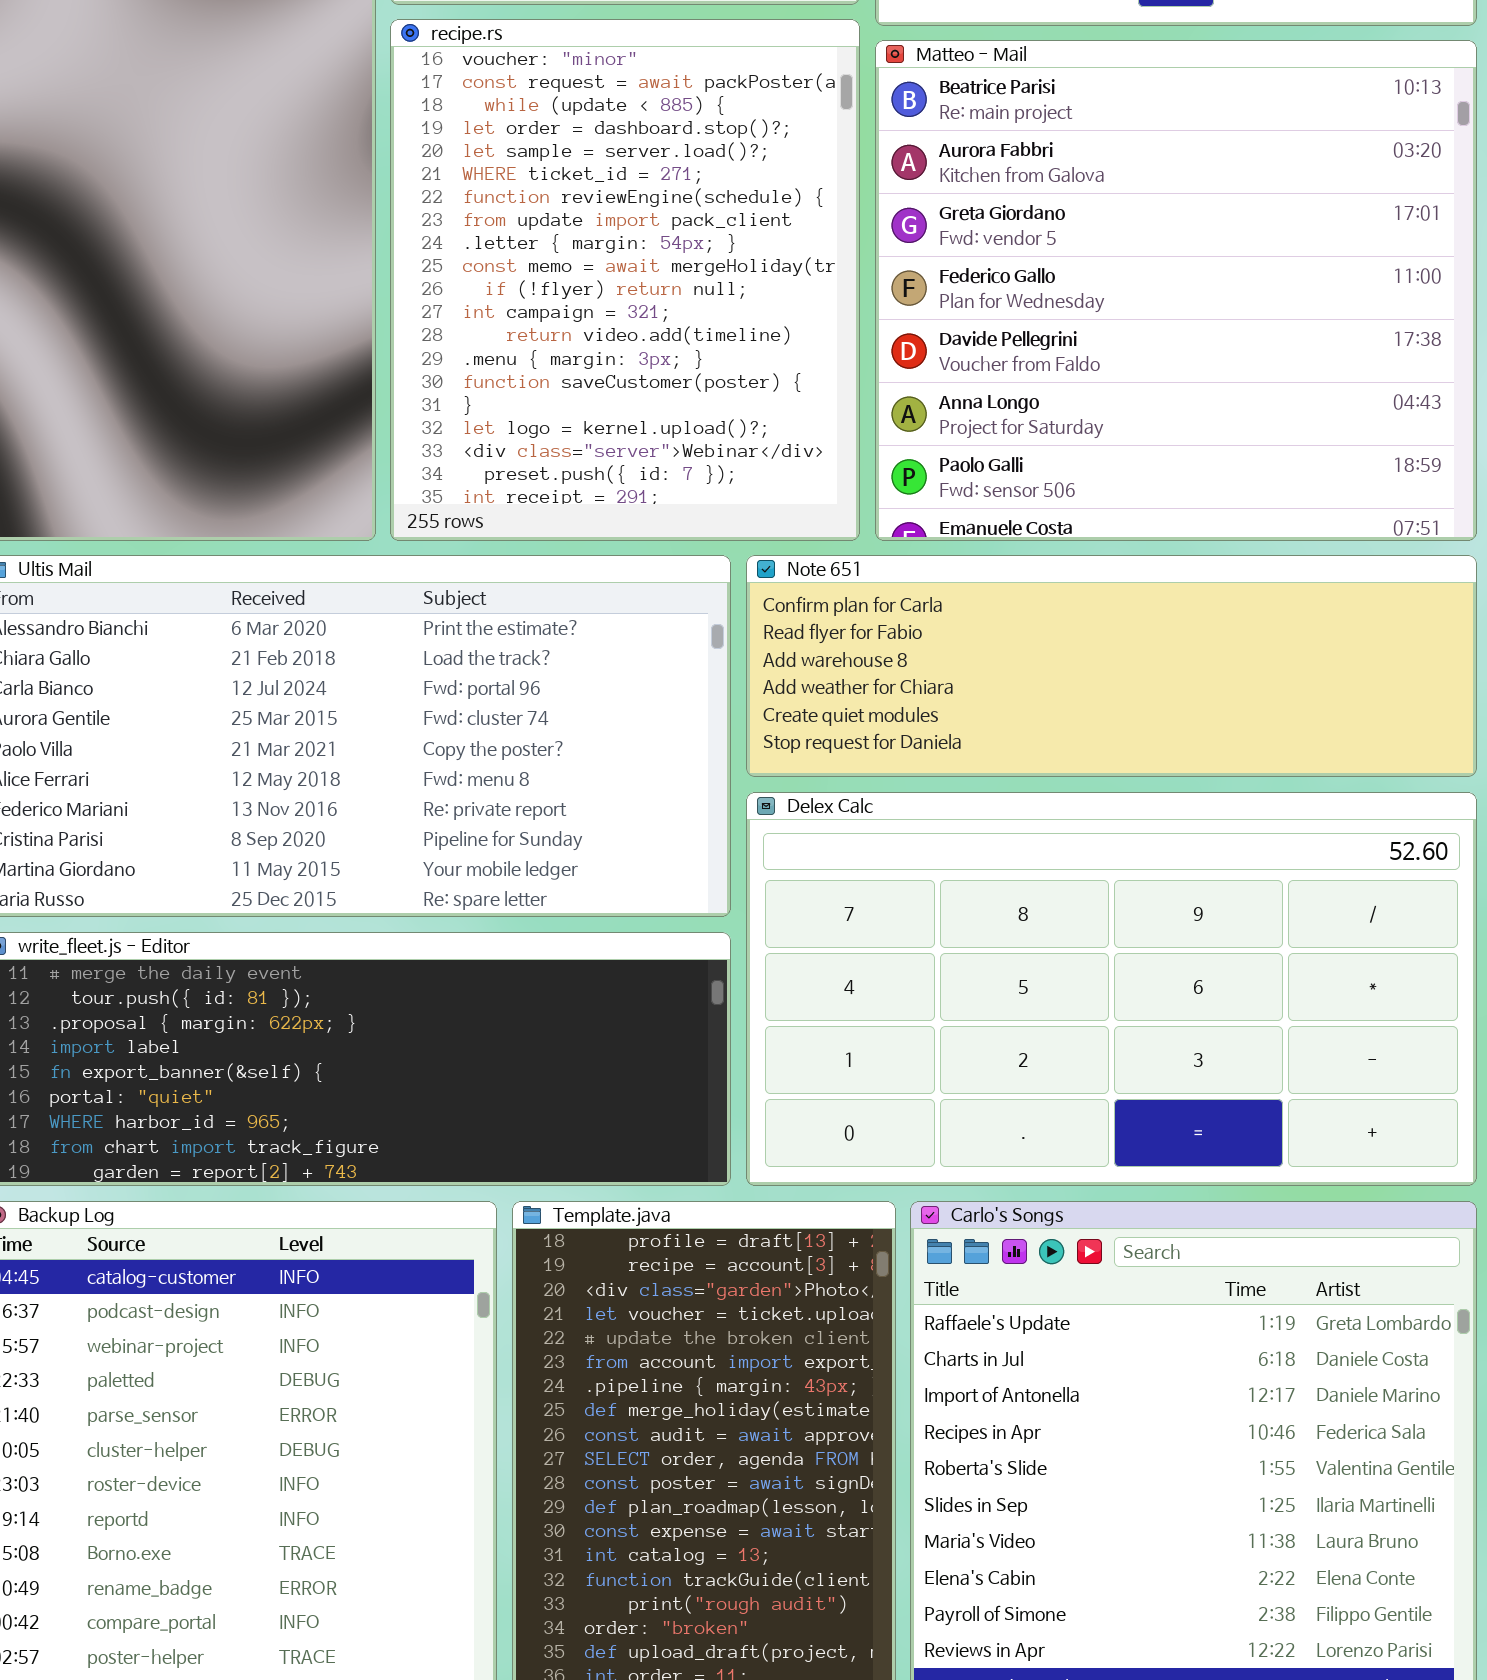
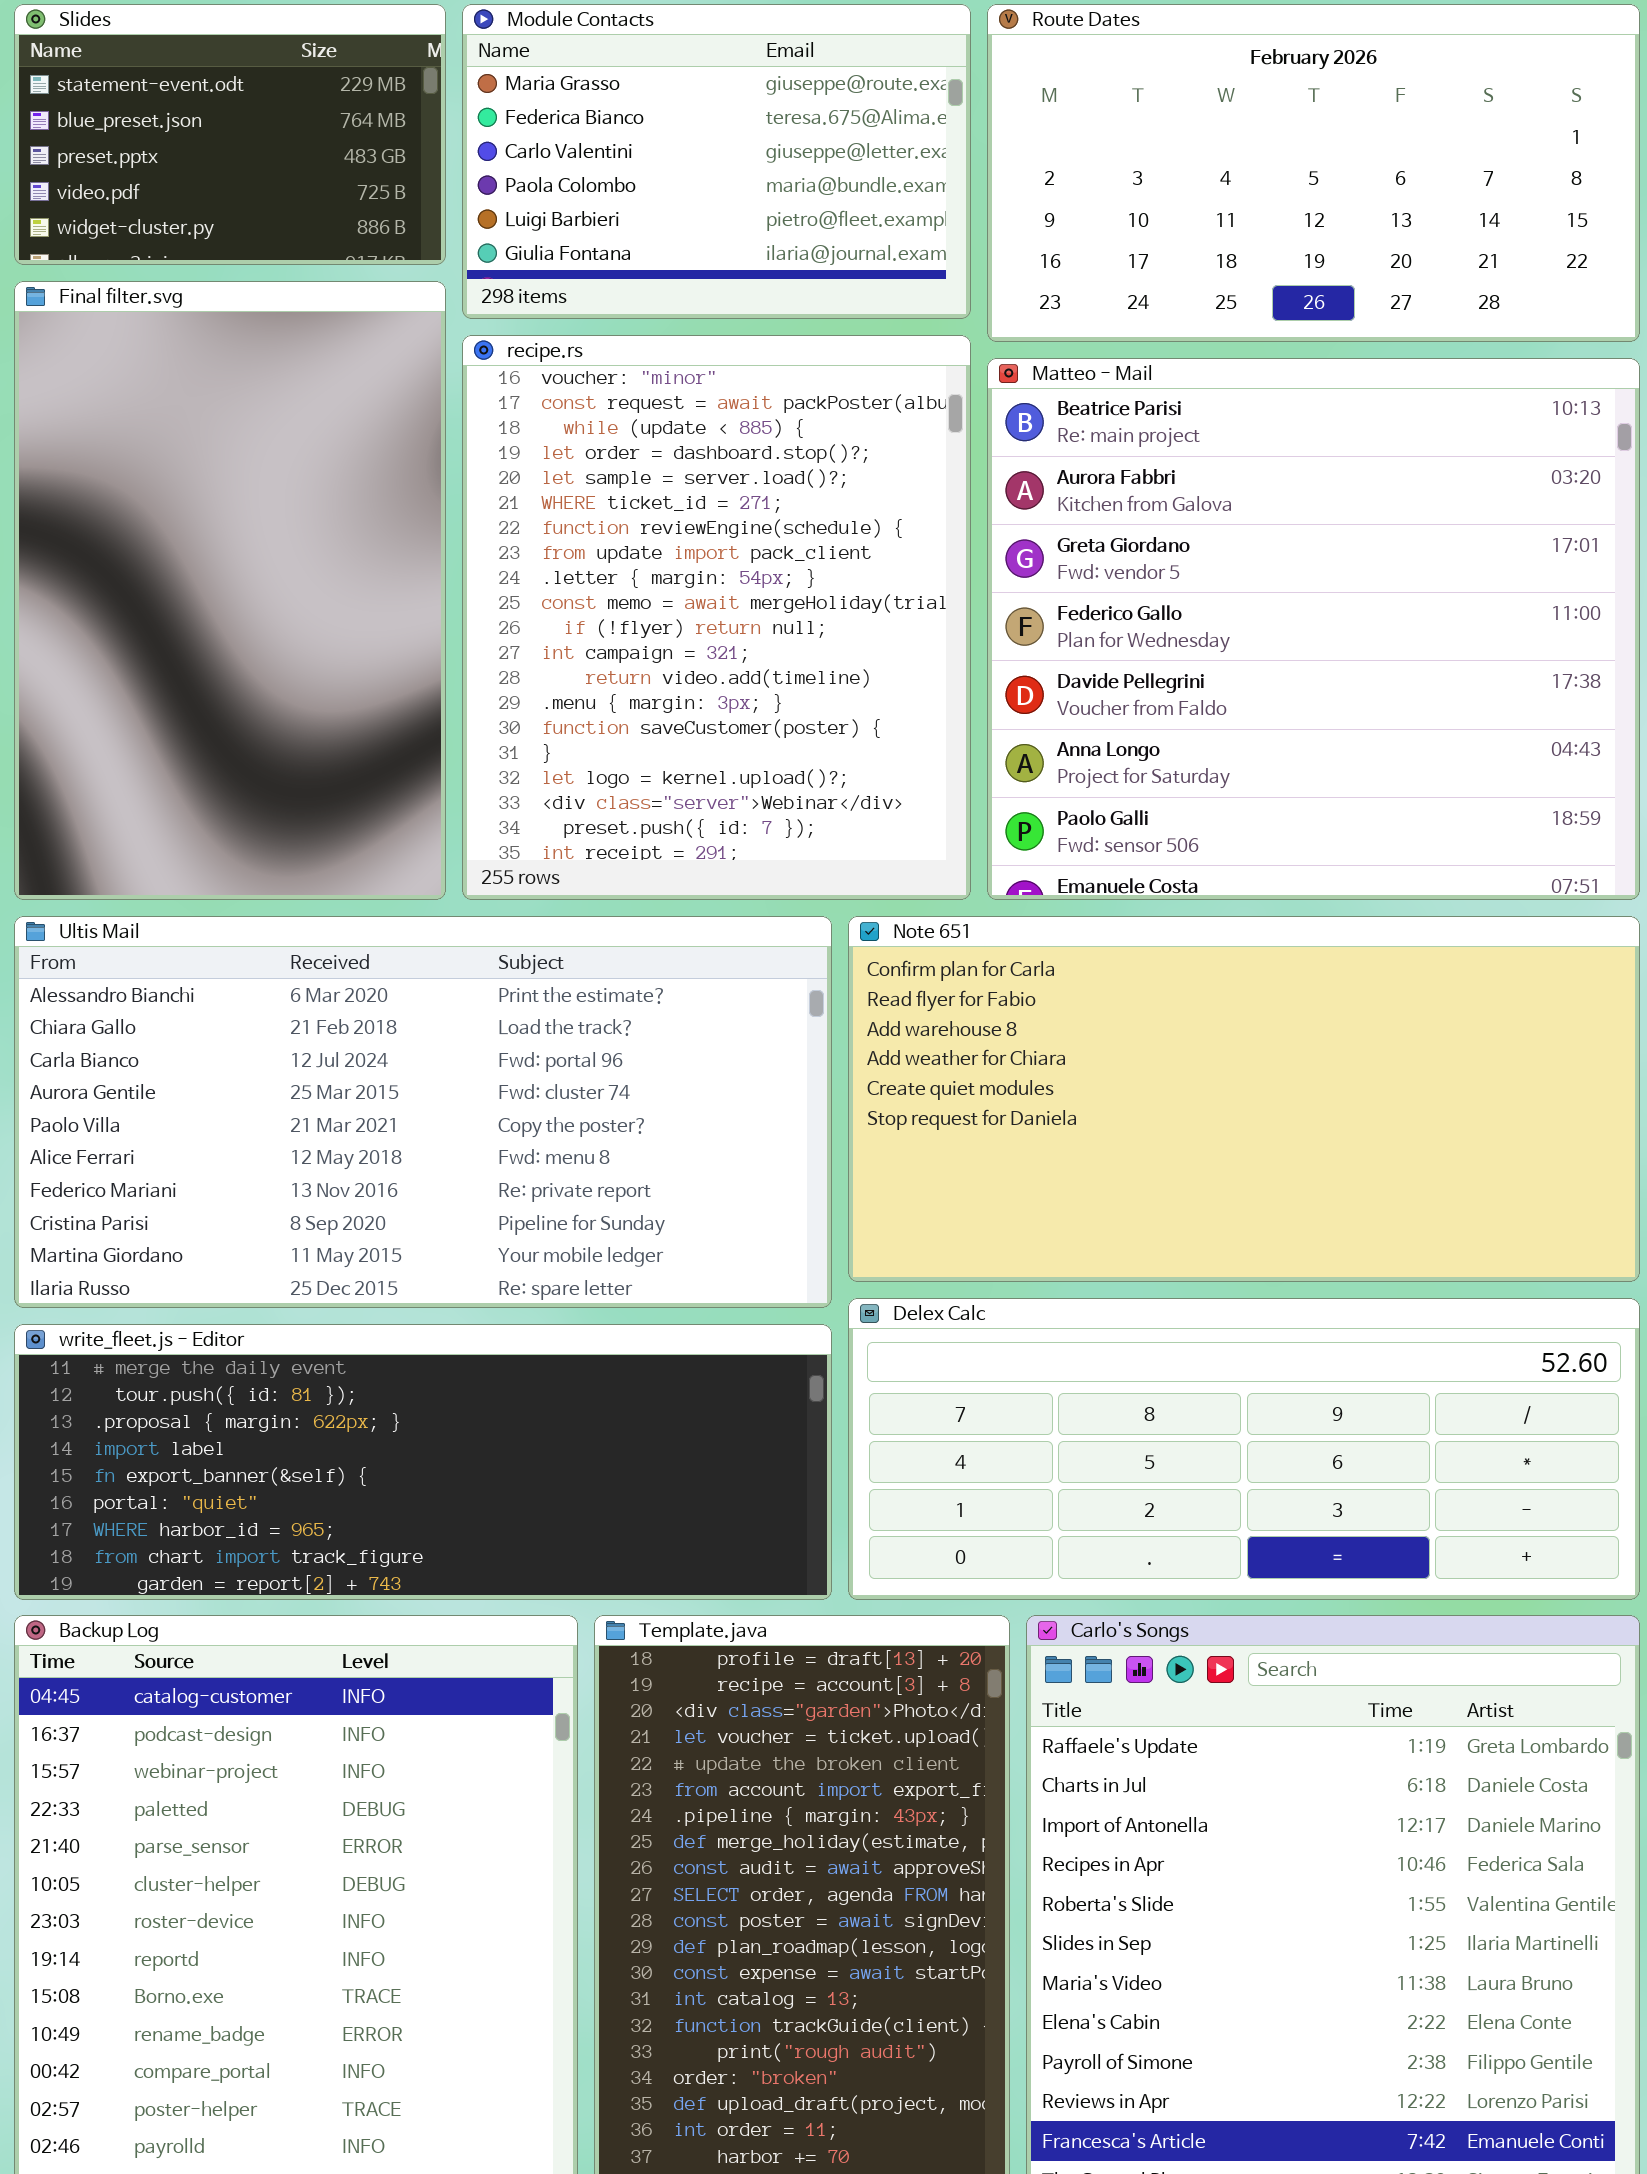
Note 651: [746,555,1477,777] -> [848,916,1640,1282], resized
Delex Calc: [746,792,1477,1186] -> [848,1298,1640,1600], resized

